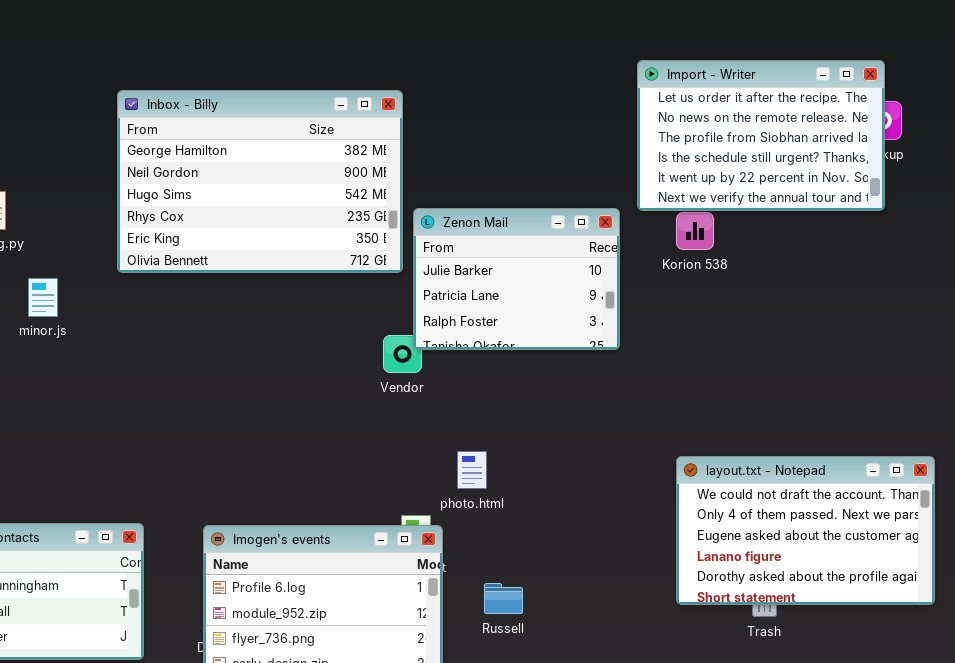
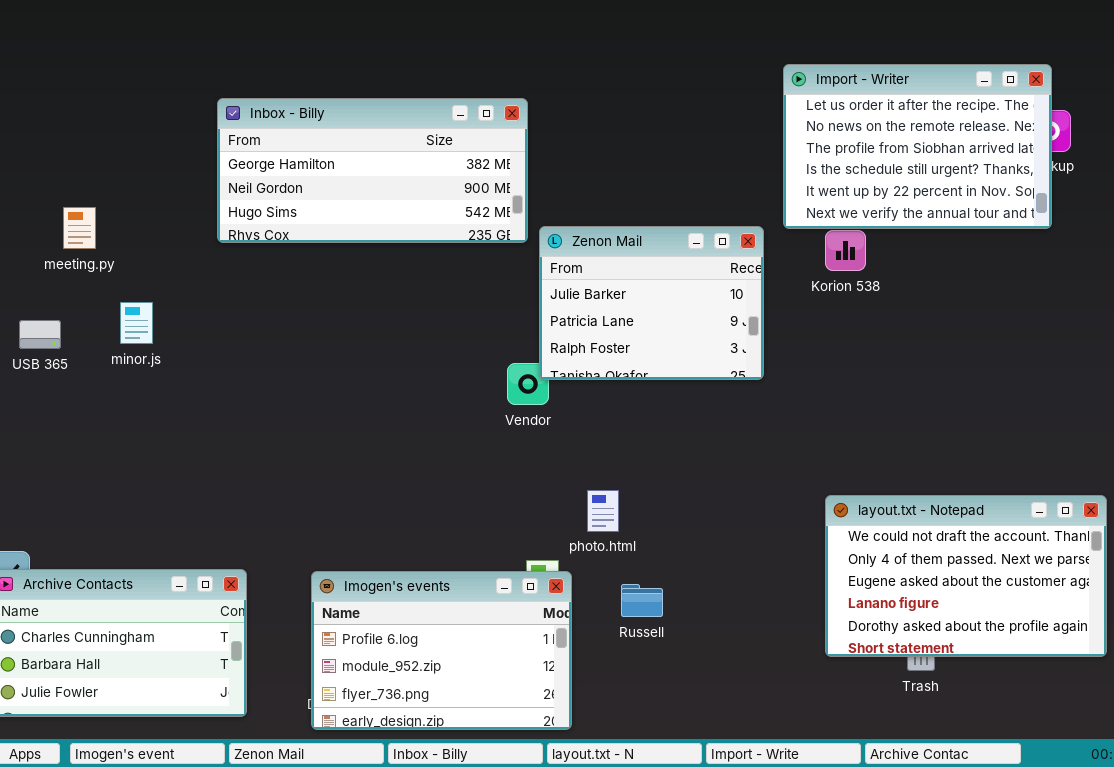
Inbox - Billy: [117,90,403,273] -> [217,98,528,243], resized
Russell: [484,583,523,614] -> [621,584,663,617], moved

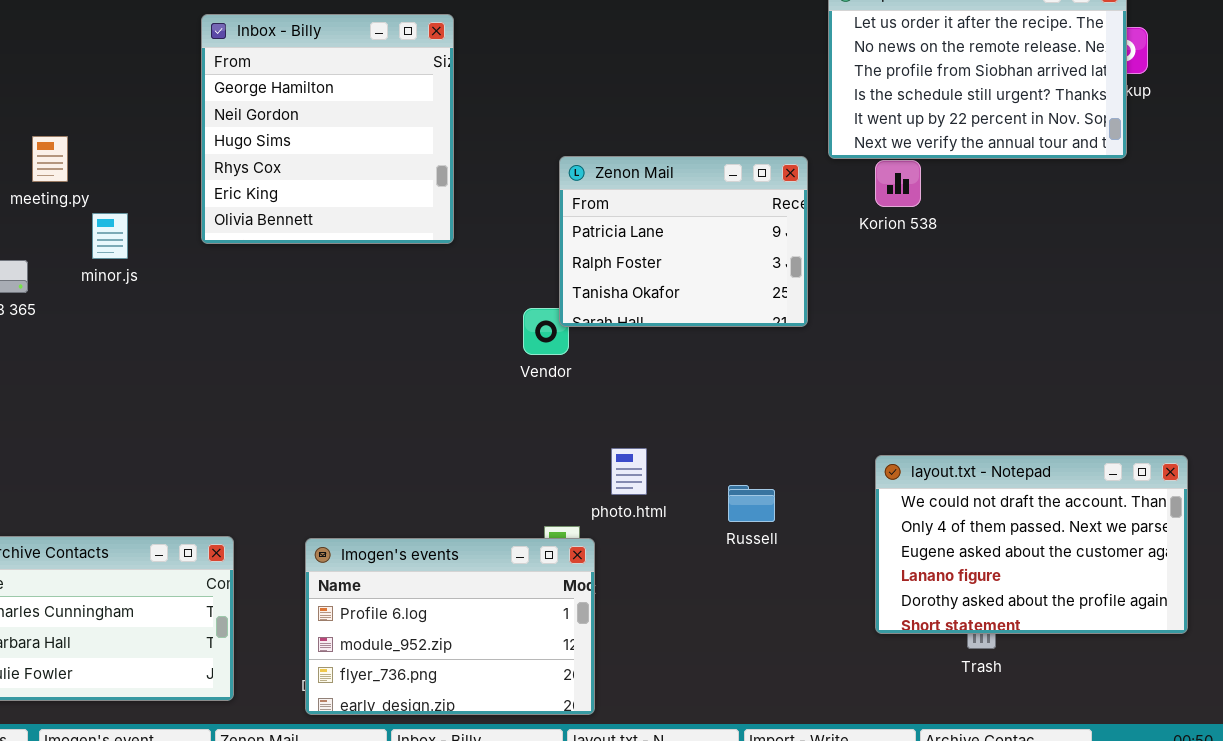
Inbox - Billy: [217,98,528,243] -> [201,14,454,244], resized
Zenon Mail: [539,226,764,380] -> [559,156,808,327], scrolled down 1 row
minor.js: [120,302,153,344] -> [92,213,128,259], moved
Russell: [621,584,663,617] -> [728,485,775,522], moved

